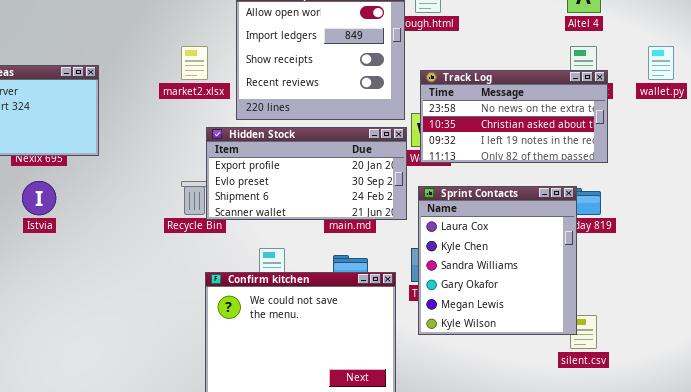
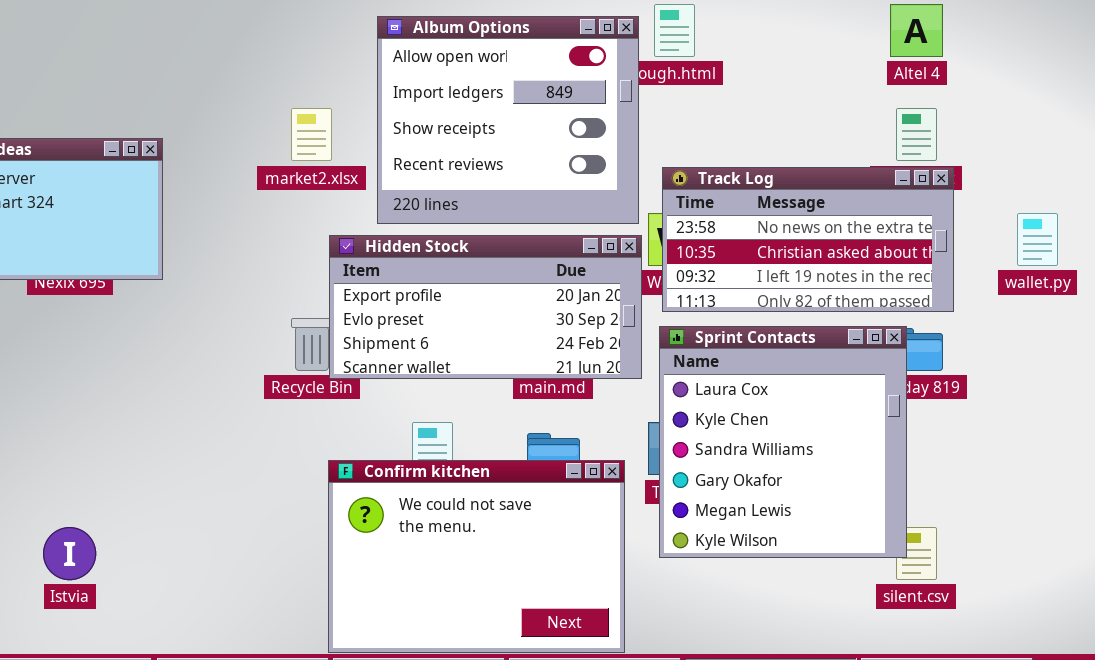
wallet.py: [648,46,674,80] -> [1017,213,1058,266], moved
Track Log: [420,70,608,163] -> [662,167,954,312], moved
Istvia: [22,181,56,215] -> [43,527,96,580], moved

